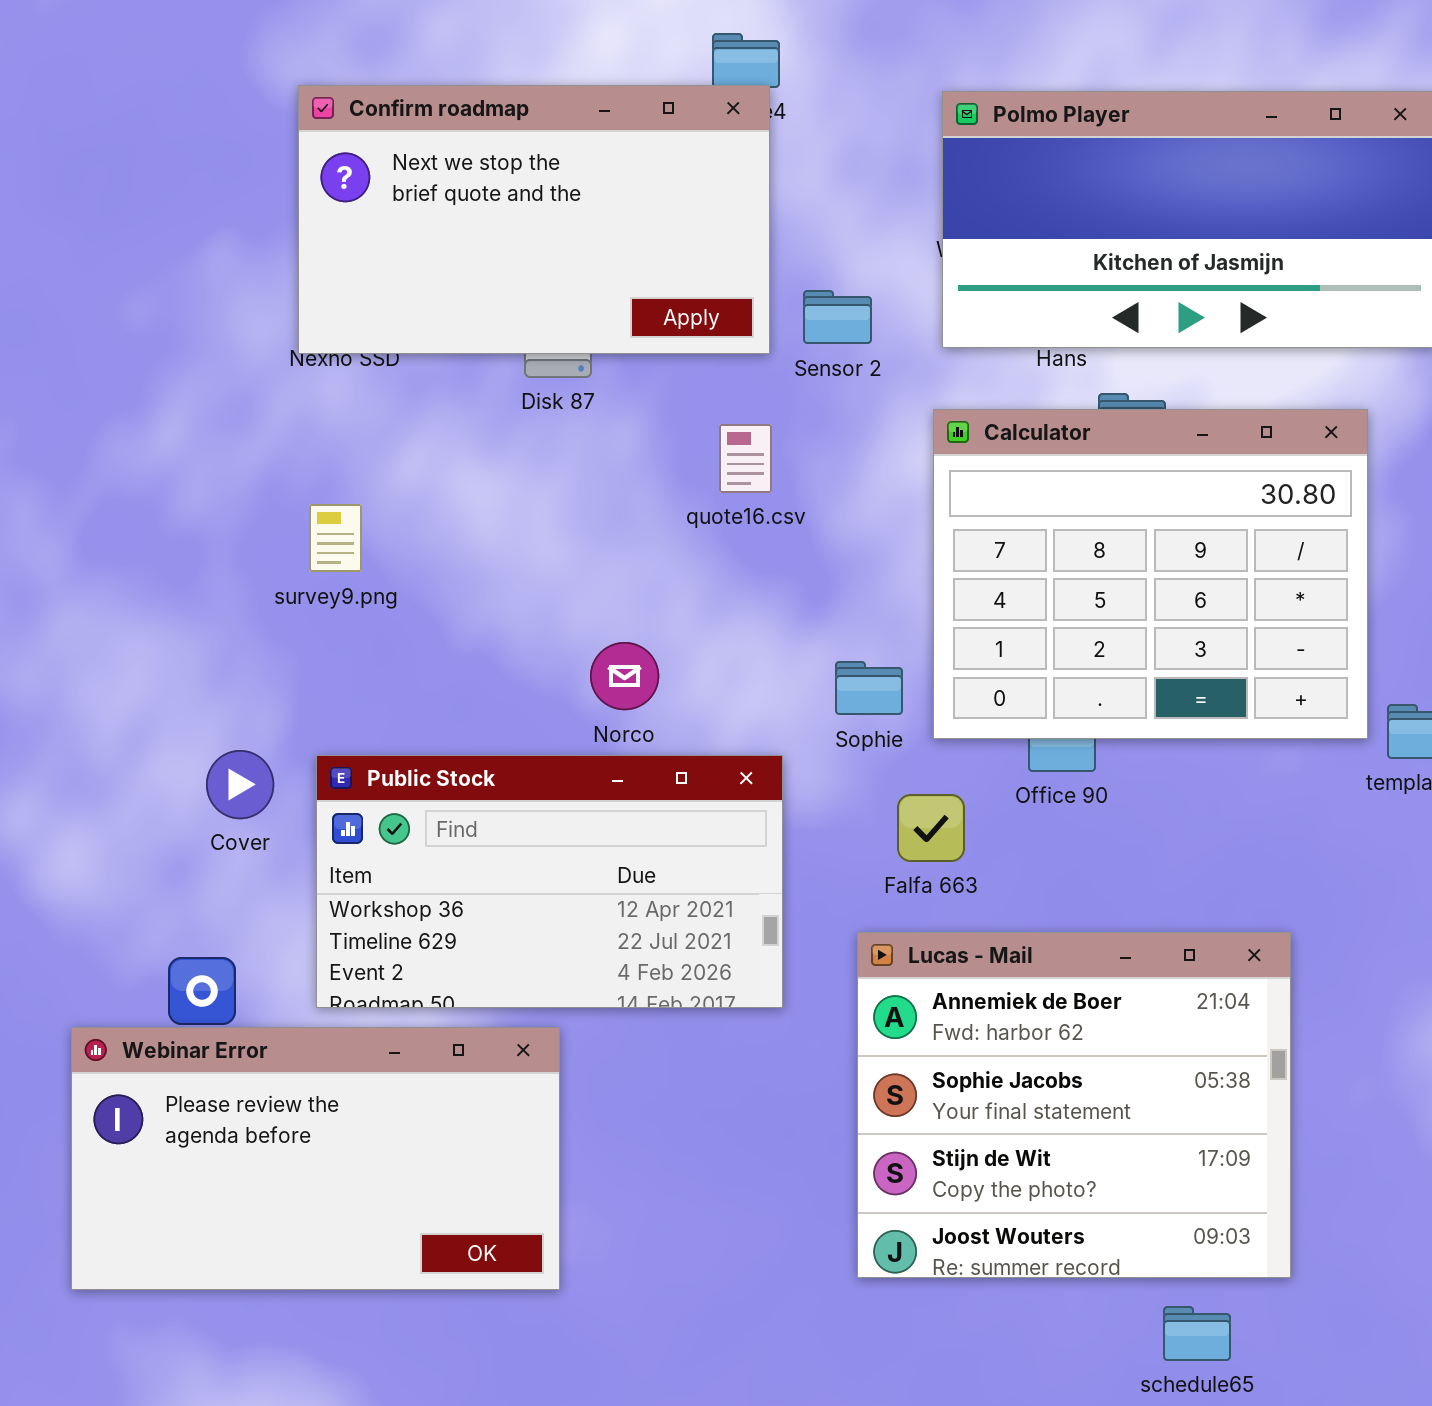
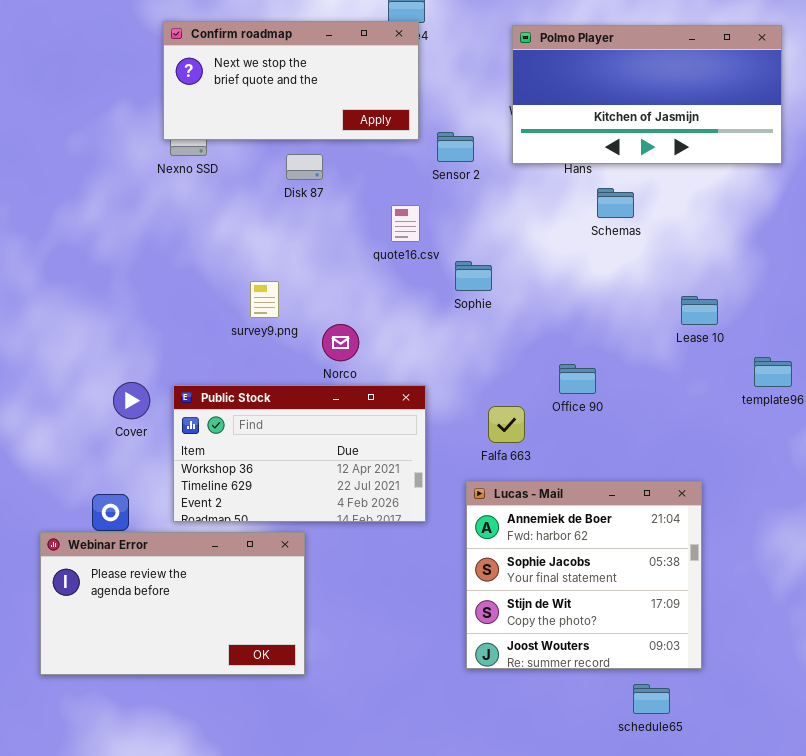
Confirm roadmap: [298,85,770,354] -> [163,21,419,140], resized
Calculator: [933,409,1368,739] -> none, closed
survey9.png: [309,504,362,572] -> [250,281,279,318], moved
Sophie: [835,661,903,715] -> [455,261,492,291], moved

